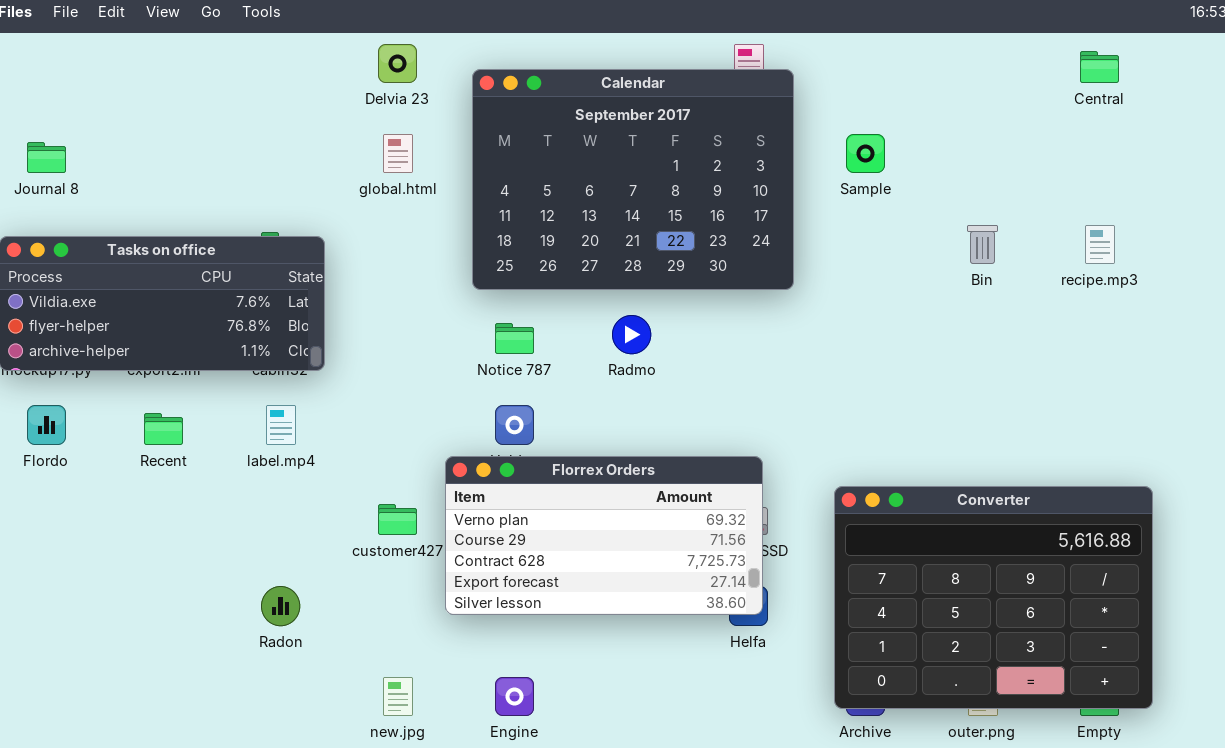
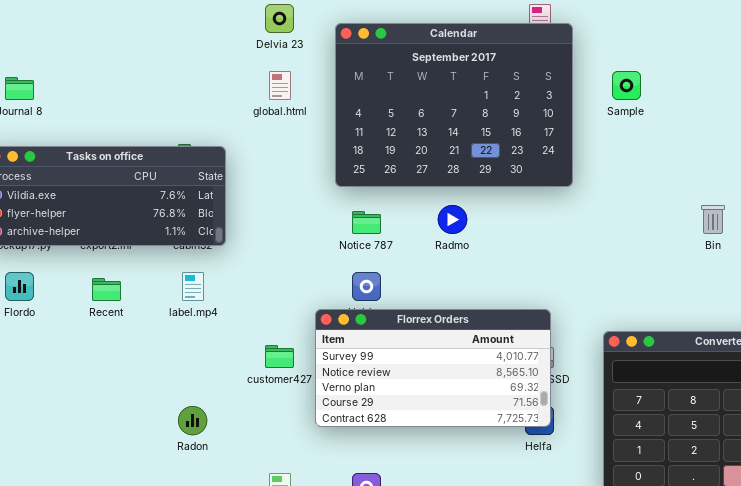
Bin: [967,225,998,264] -> [701,205,725,234], moved
Florrex Orders: [445,456,763,615] -> [315,309,551,427], scrolled up 2 rows

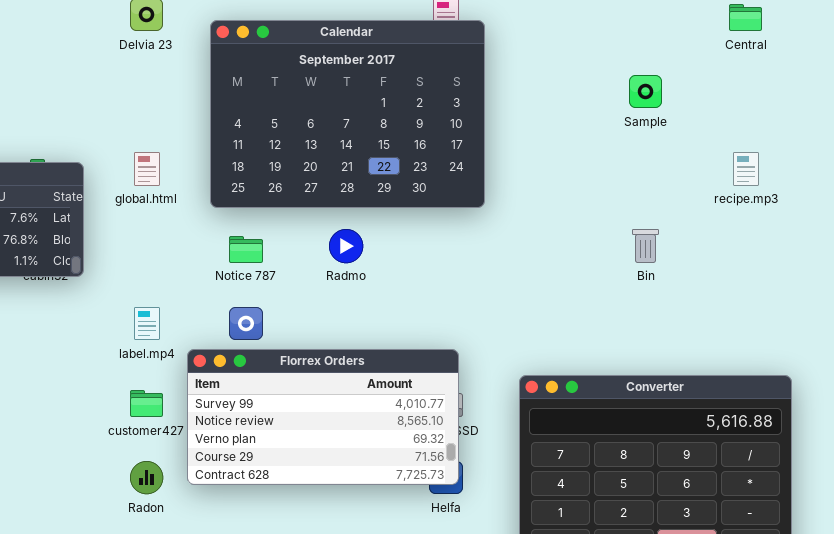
global.html: [269,71,291,100] -> [134,152,160,186], moved
Sample: [612,71,641,100] -> [629,75,662,108], moved
label.mp4: [182,272,204,301] -> [134,307,160,340], moved
Radon: [178,406,207,435] -> [130,461,163,494], moved

